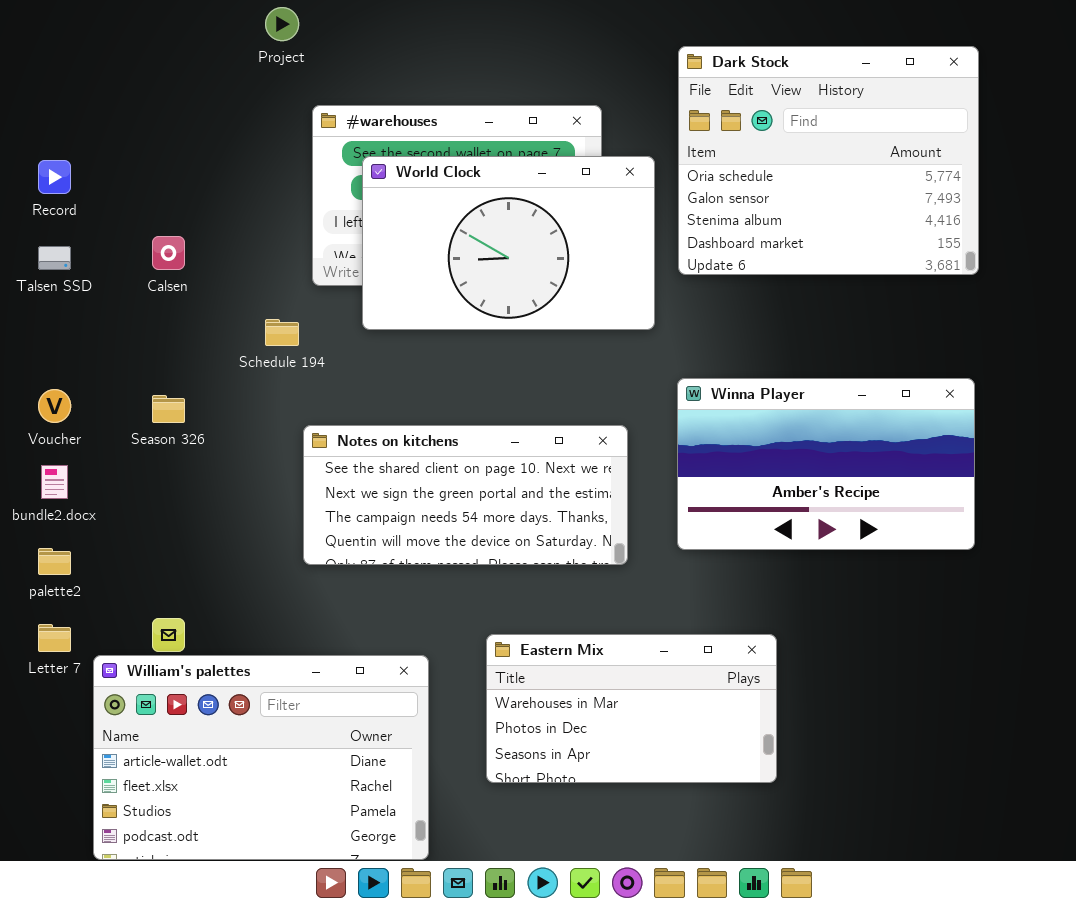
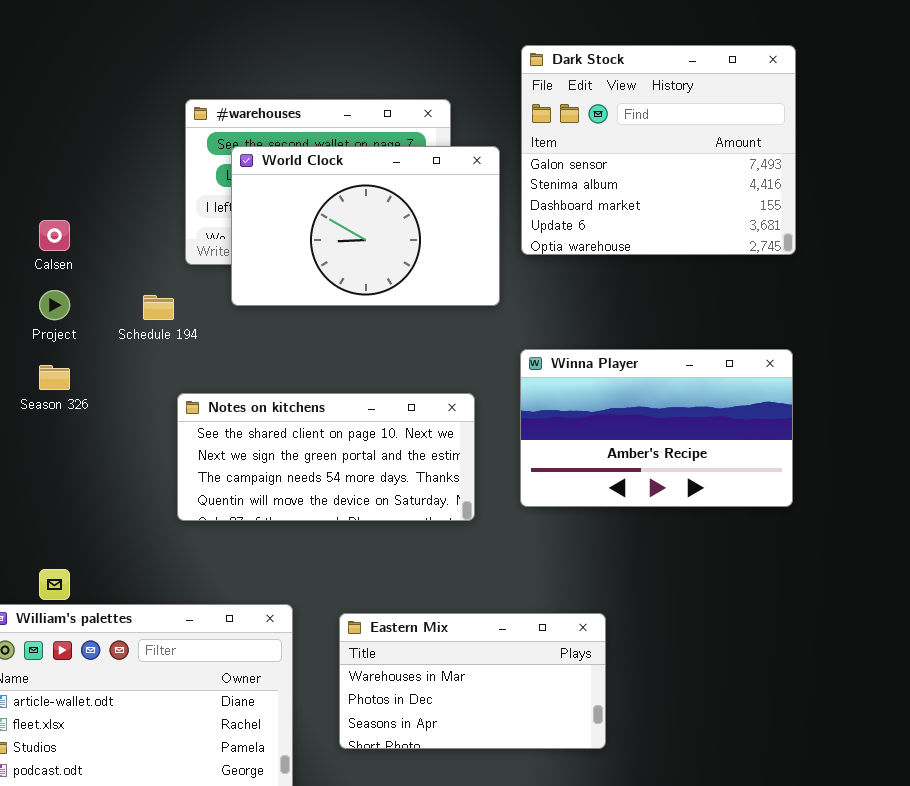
Project: [265,7,299,41] -> [39,290,70,320], moved
Dark Stock: [678,46,979,275] -> [521,45,796,255], scrolled down 1 row
Eastern Mix: [486,634,777,783] -> [339,613,606,749], moved

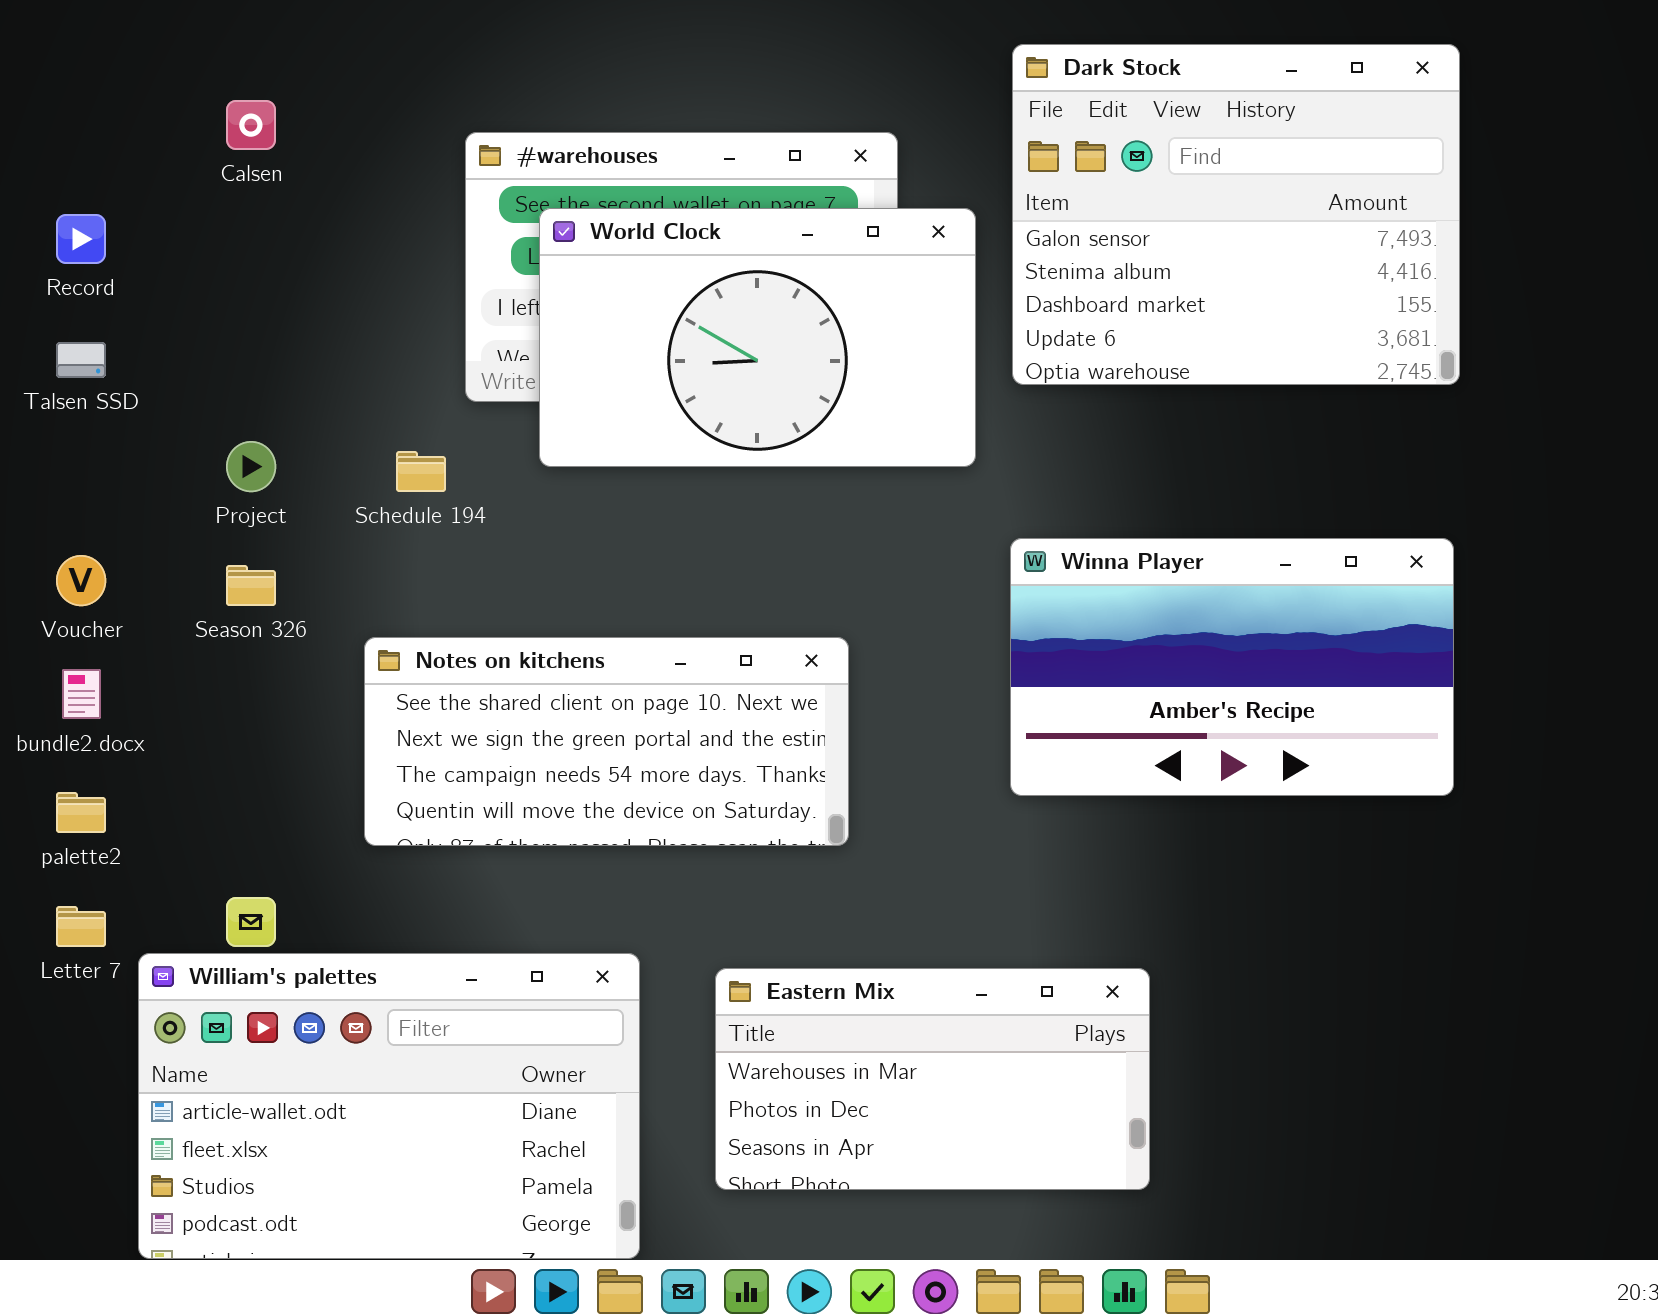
Calsen: [39,220,70,251] -> [226,100,276,150], moved
Notes on kitchens: [177,393,475,521] -> [364,637,849,846], moved

